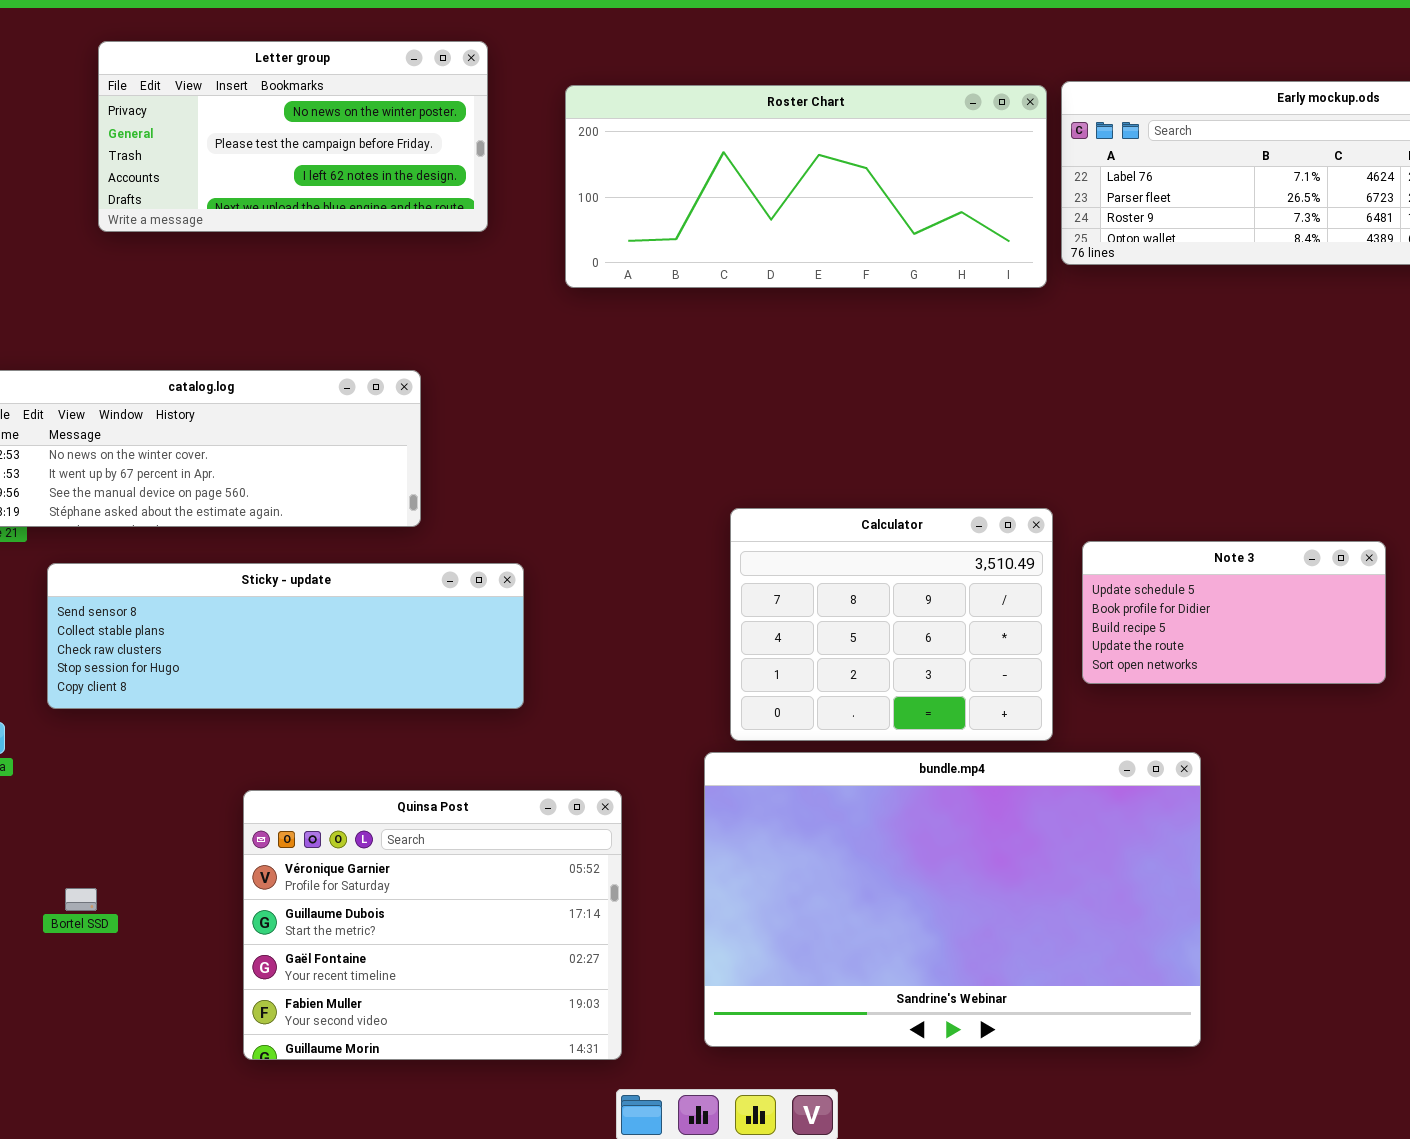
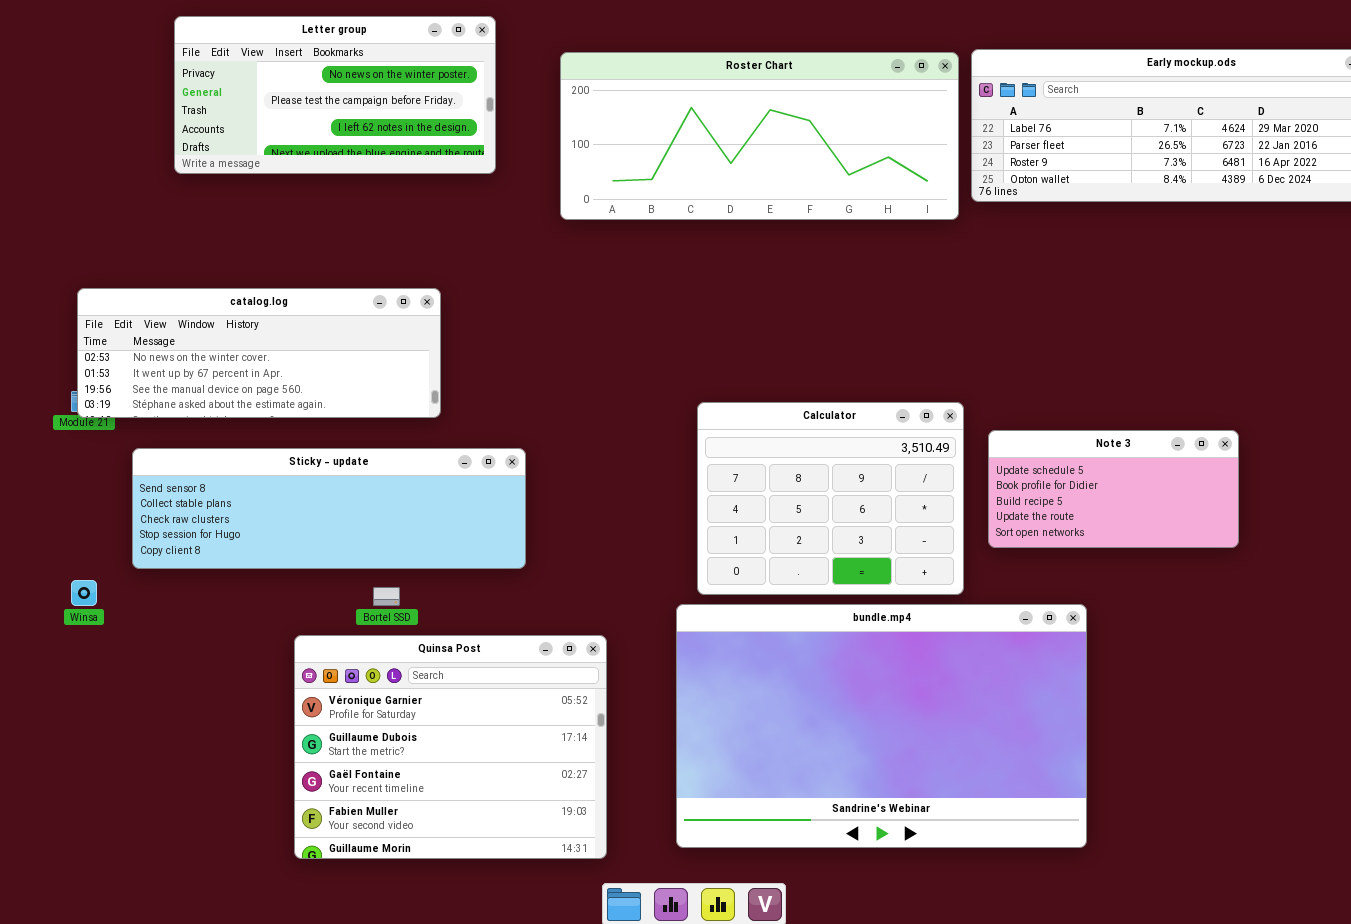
Bortel SSD: [65,888,97,911] -> [373,587,400,606], moved

